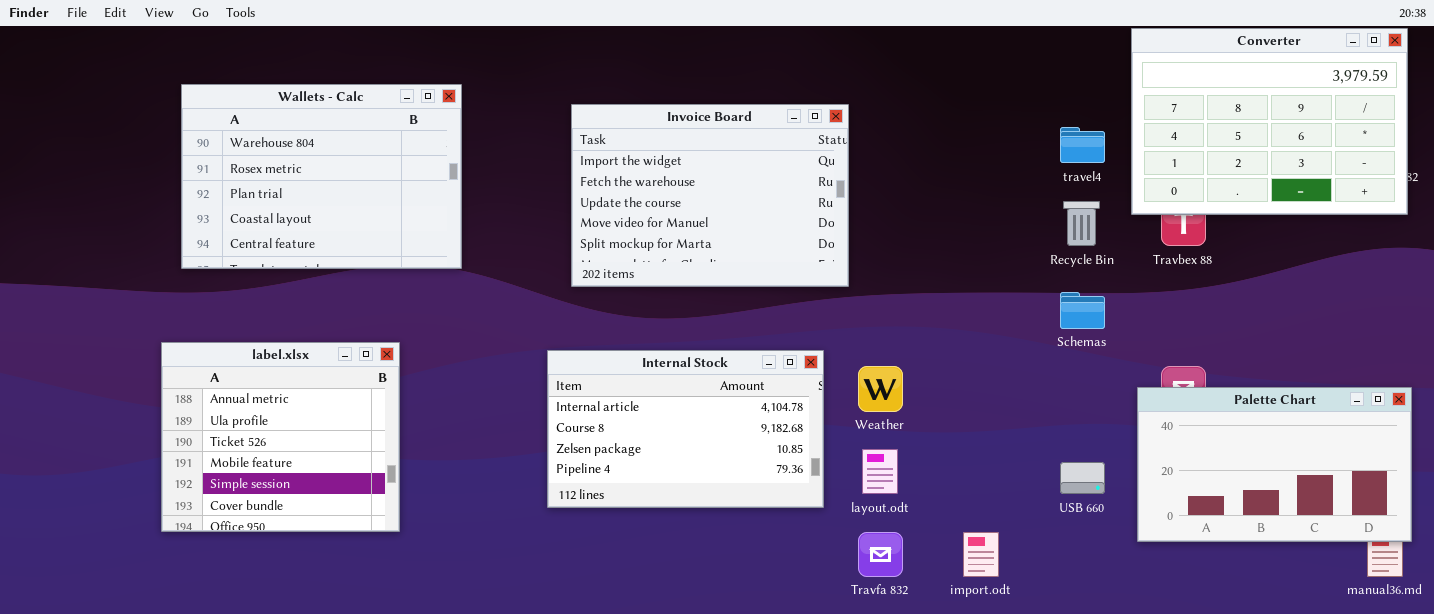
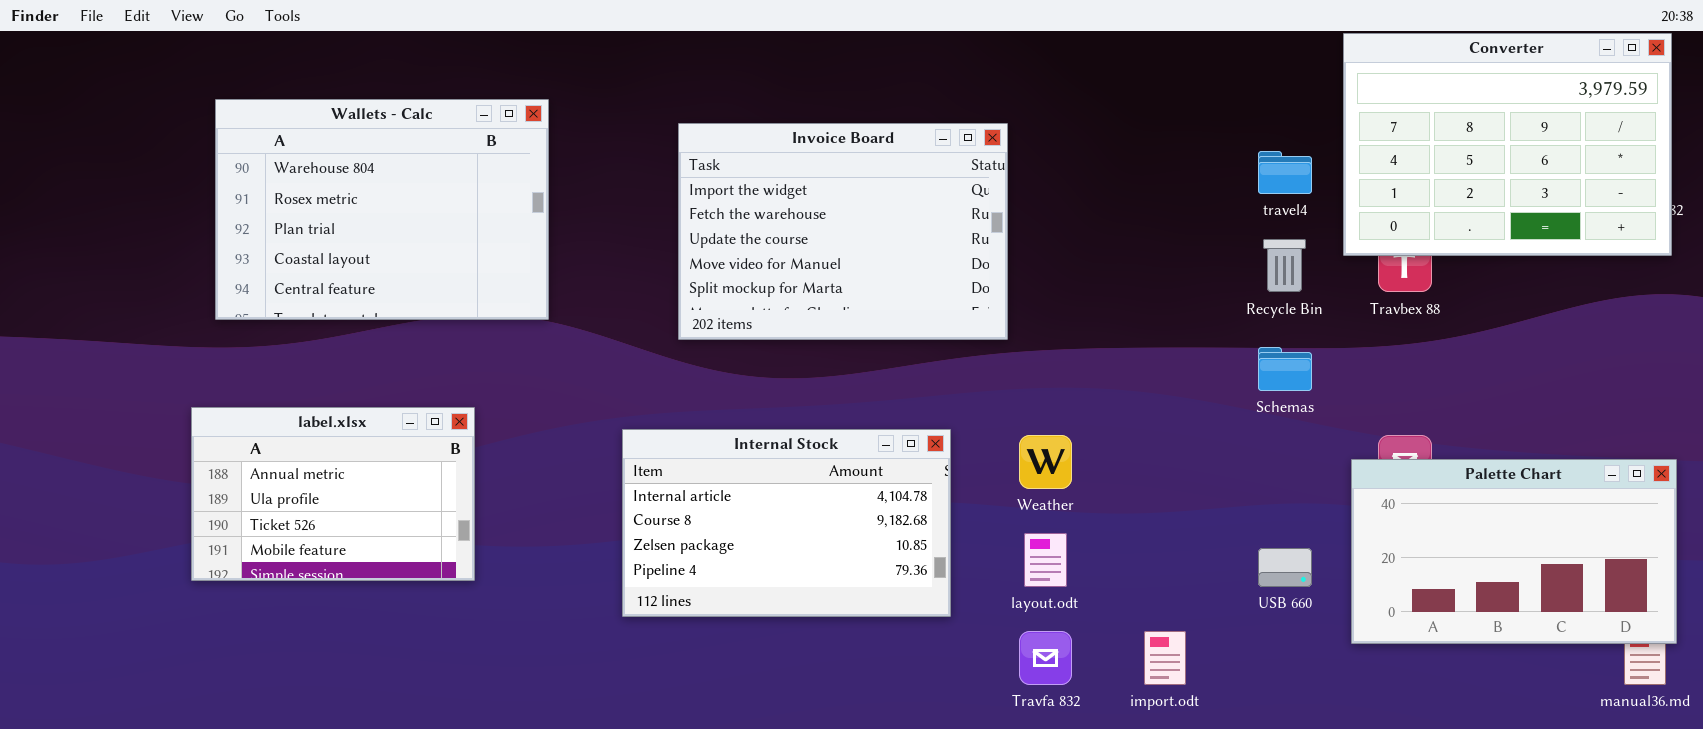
label.xlsx: [161,342,400,532] -> [191,407,475,581], resized
Internal Stock: [547,350,824,508] -> [622,429,951,617], moved

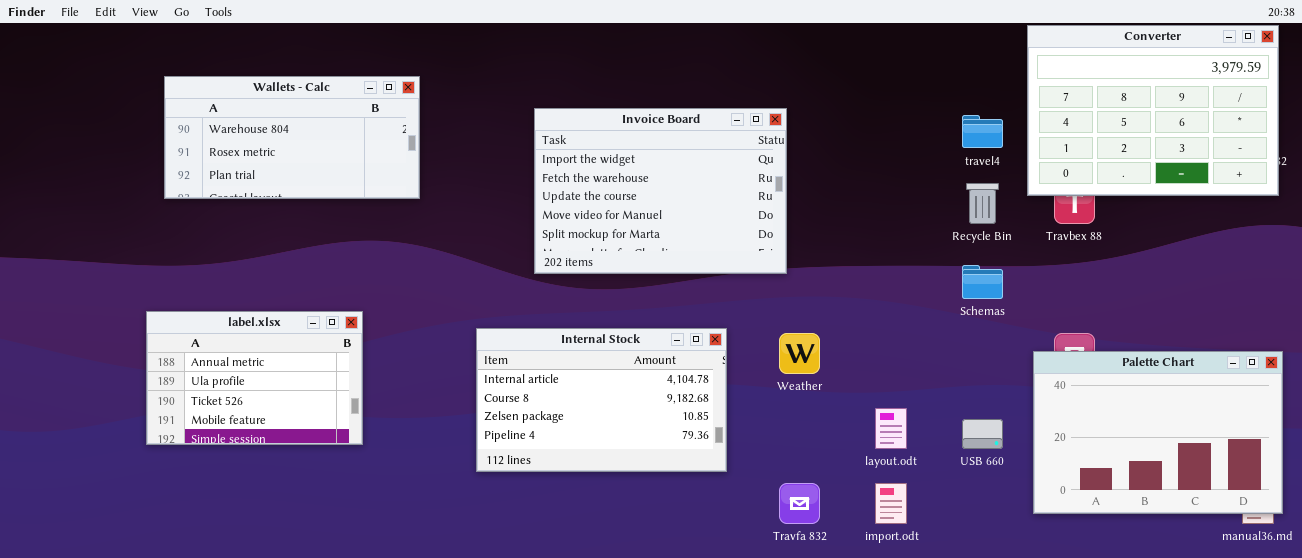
Wallets - Calc: [215,99,549,320] -> [164,76,420,199], resized
Invoice Board: [678,123,1008,340] -> [534,108,787,274], moved
Palette Chart: [1351,459,1677,644] -> [1033,351,1283,514], resized
layout.odt: [1024,533,1067,587] -> [875,408,907,449], moved

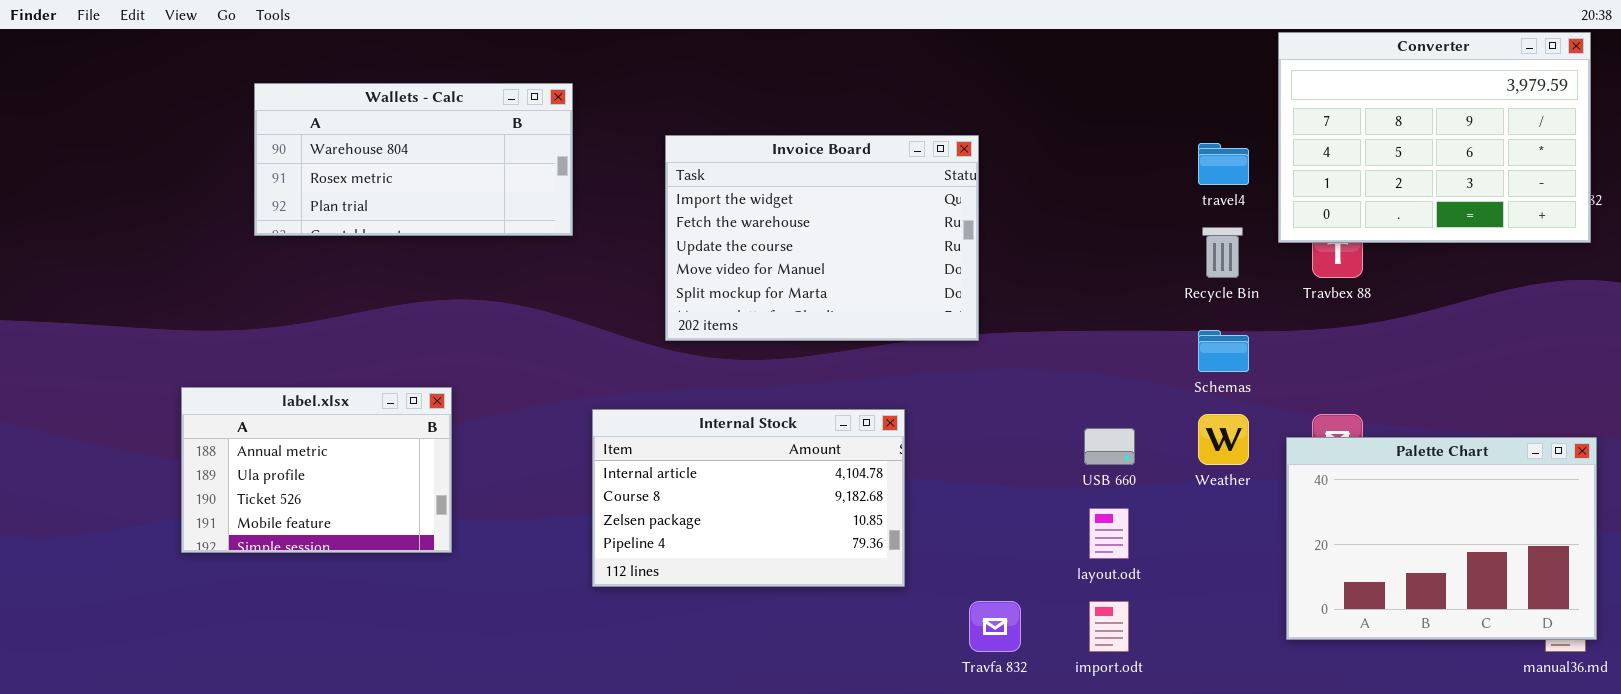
Wallets - Calc: [164,76,420,199] -> [254,83,573,236], moved
Weather: [779,333,820,374] -> [1198,414,1249,465], moved
USB 660: [962,419,1003,449] -> [1084,428,1135,465], moved

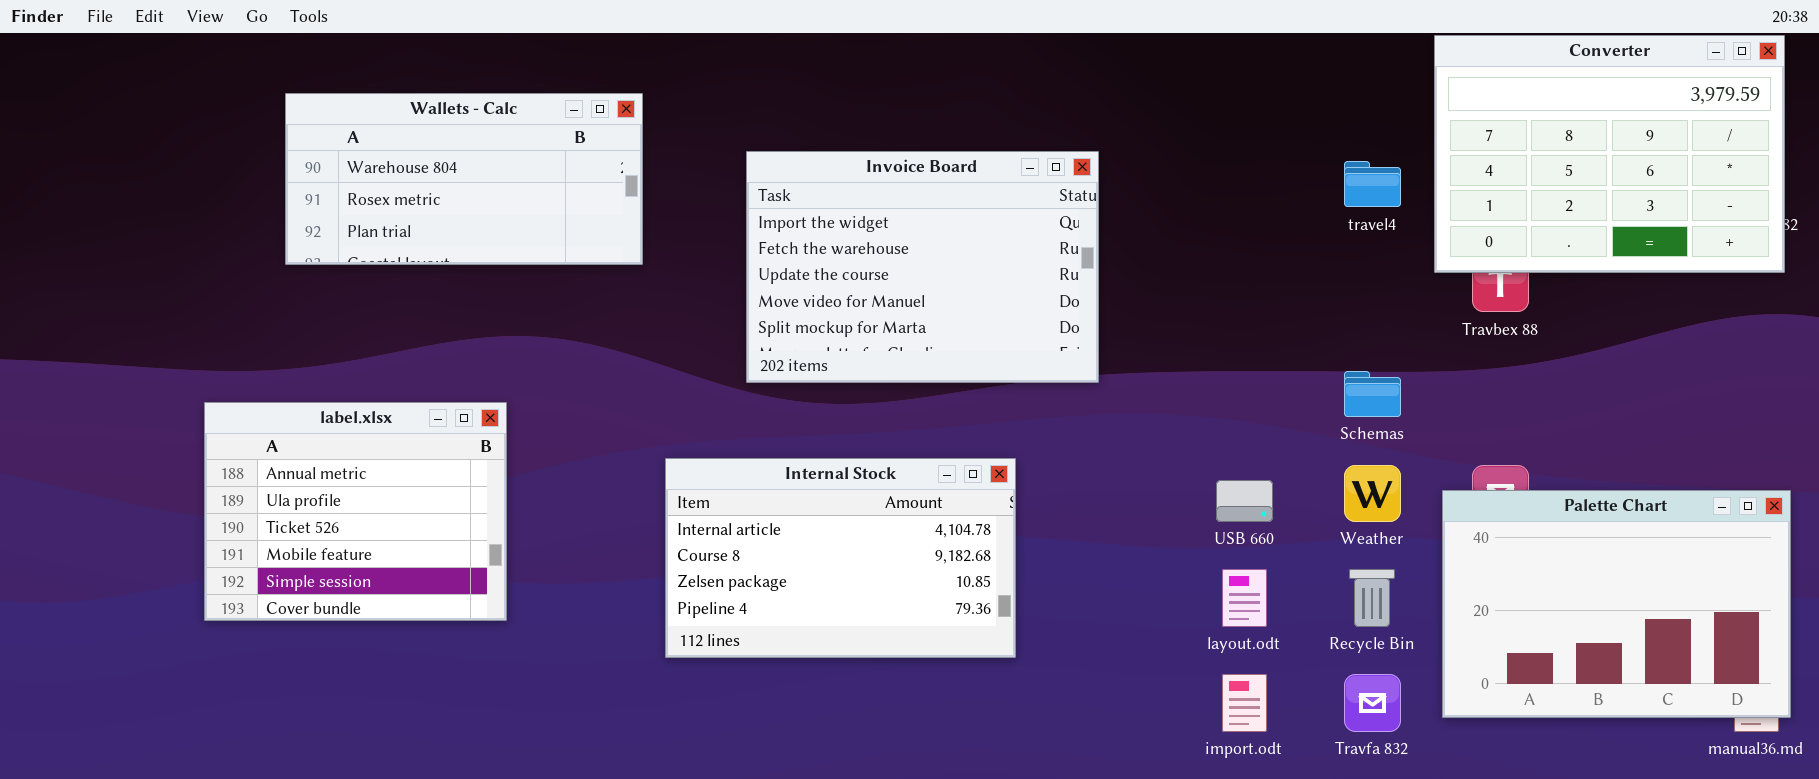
Recycle Bin: [1202,227,1243,278] -> [1349,569,1395,627], moved
label.xlsx: [181,387,452,553] -> [204,402,507,621], resized
Travfa 832: [969,601,1021,652] -> [1344,674,1401,732], moved

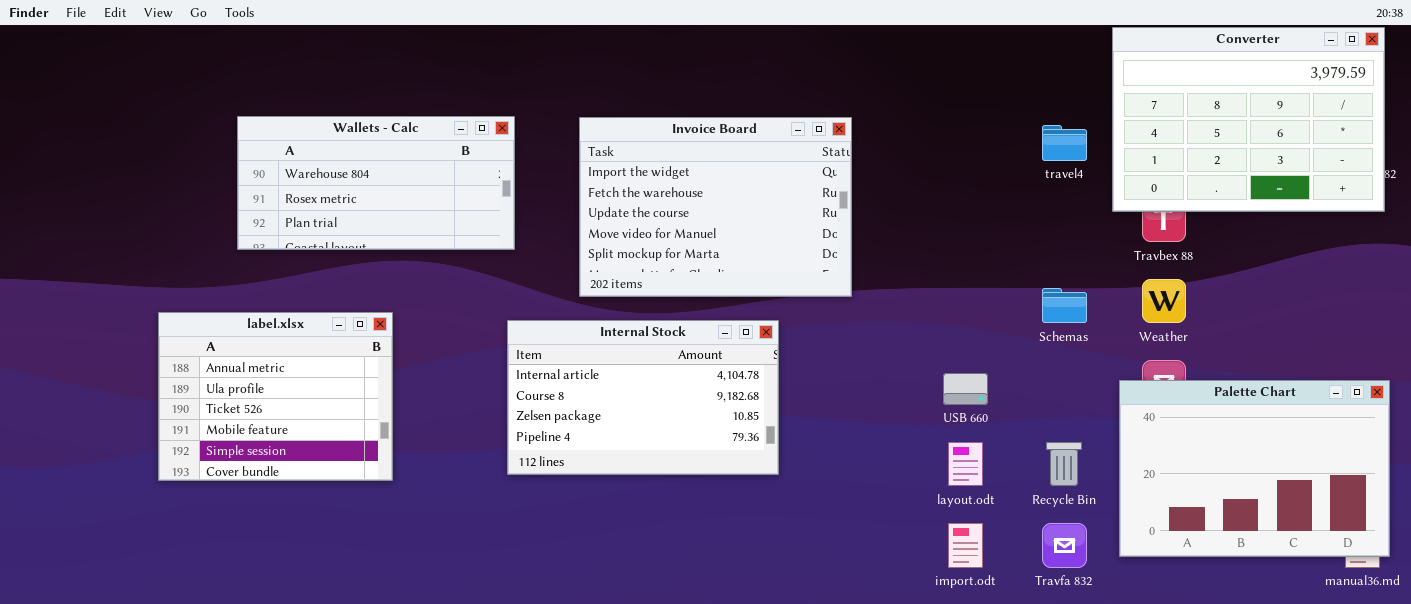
Wallets - Calc: [285,93,643,265] -> [237,116,515,250], moved
Internal Stock: [665,458,1016,658] -> [507,320,779,475], moved
Weather: [1344,465,1401,522] -> [1142,279,1186,323], moved

